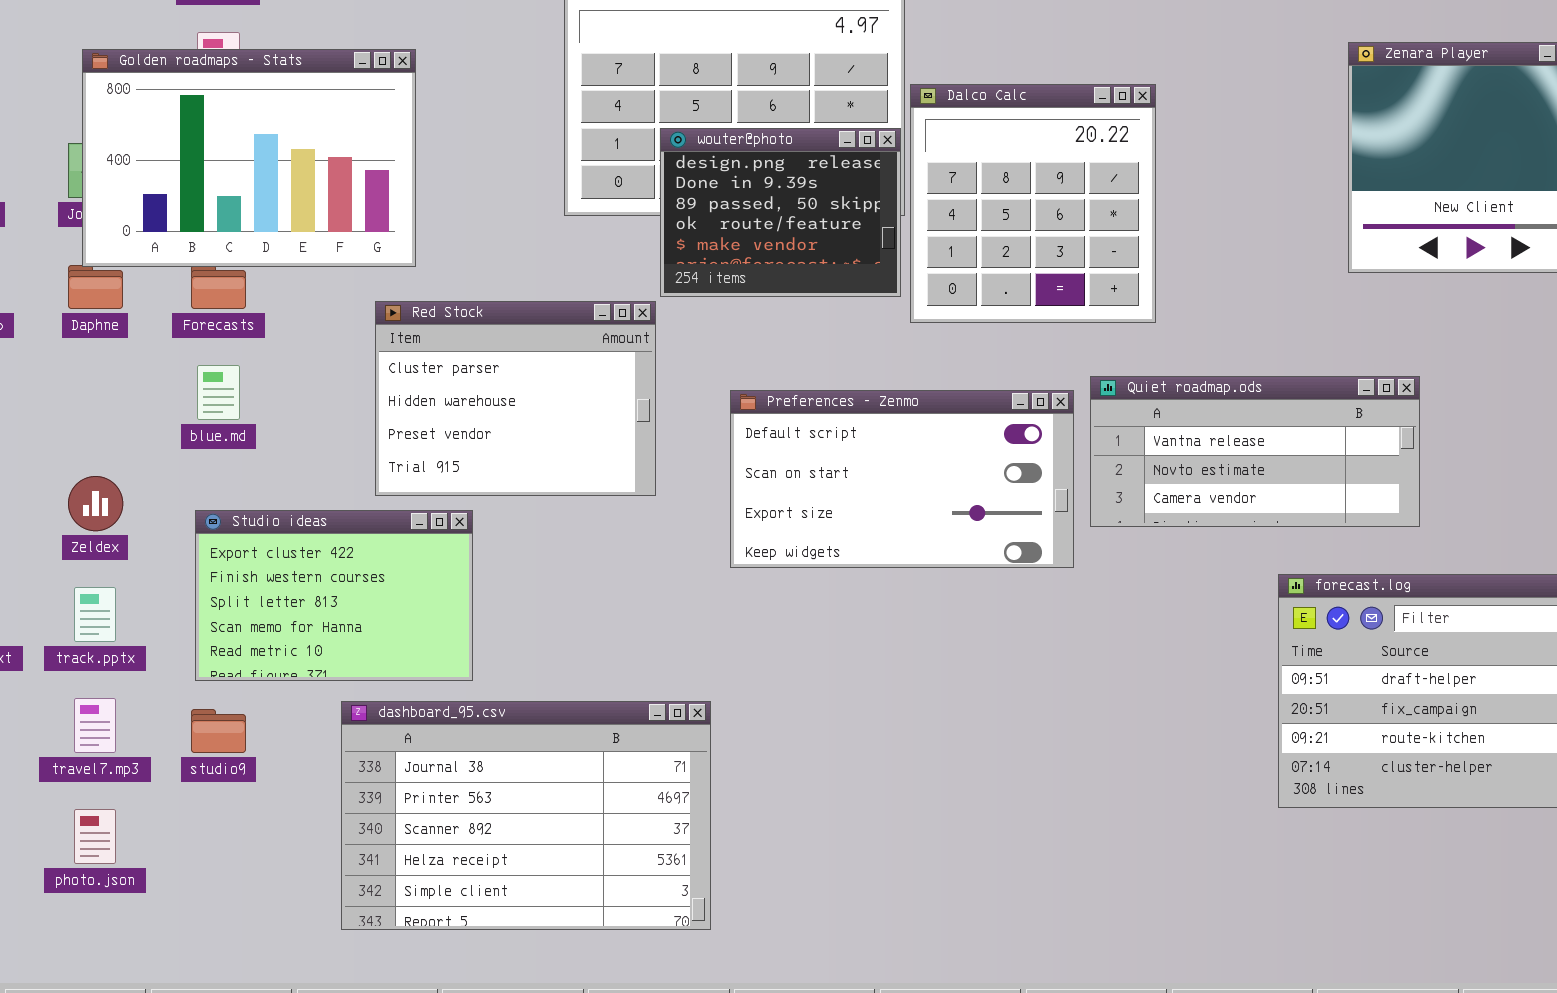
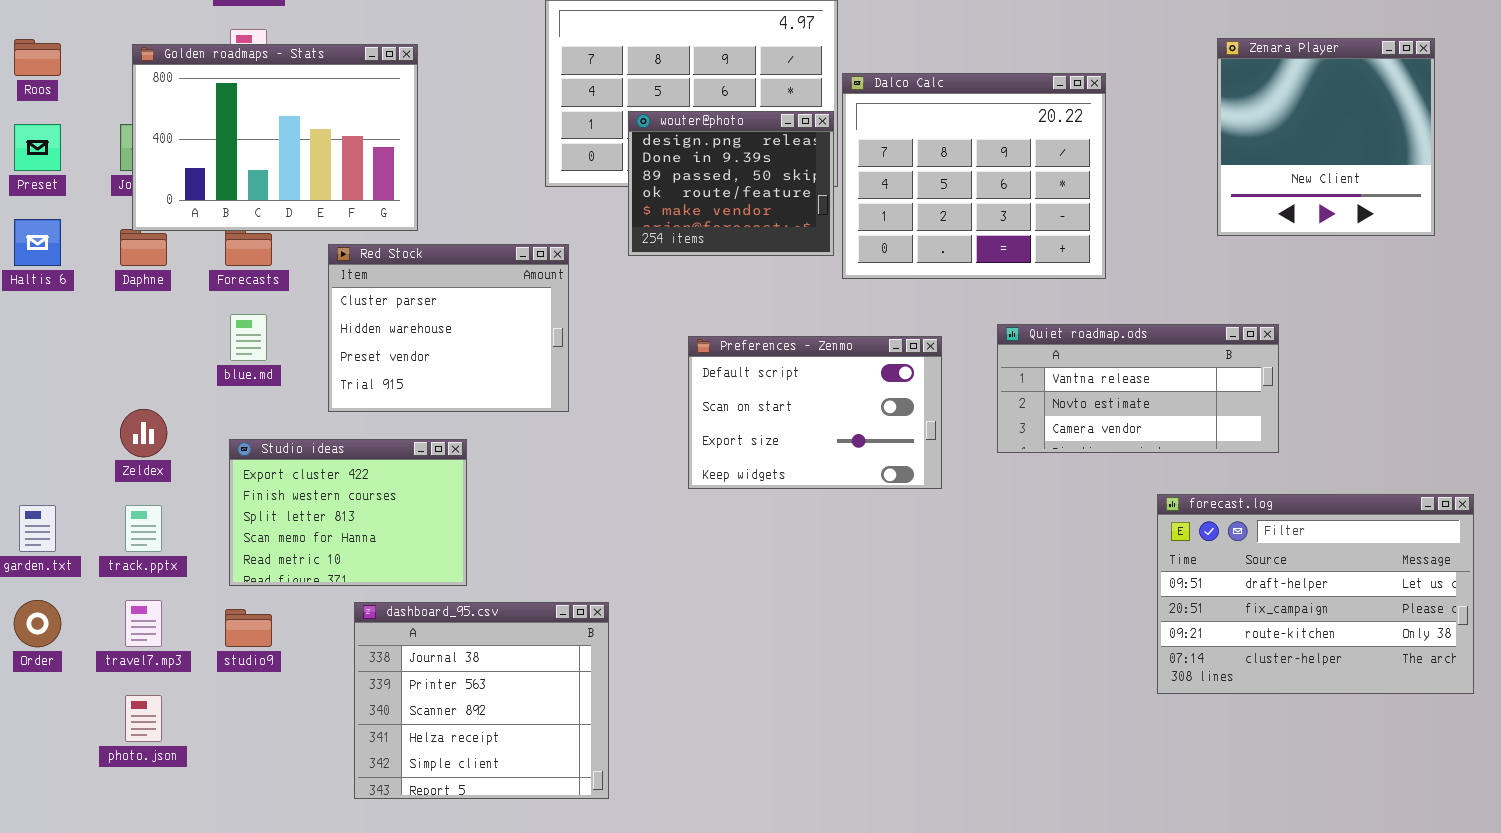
Dalco Calc: [910,84,1156,323] -> [842,73,1106,279], resized
Red Stock: [375,301,656,496] -> [328,244,569,412], moved
Preferences - Zenmo: [730,390,1074,568] -> [688,336,942,489], resized
dashboard_95.csv: [341,701,711,930] -> [354,602,609,799], resized

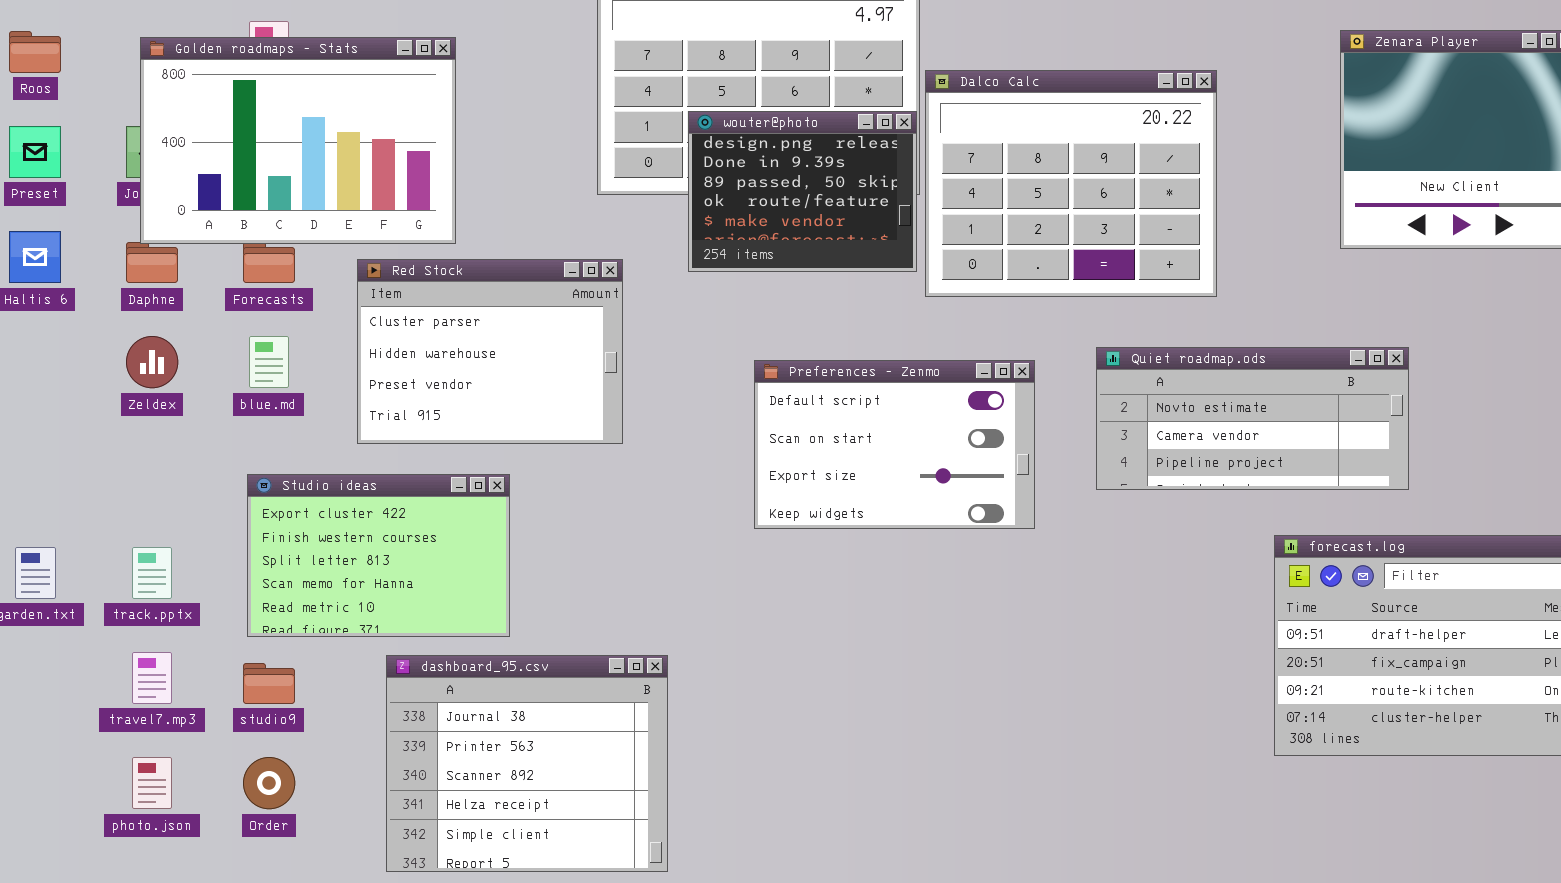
Quiet roadmap.ods: [997,324,1279,453] -> [1096,347,1409,490], scrolled down 1 row
Zeldex: [120,409,167,457] -> [126,336,178,388], moved
Order: [14,600,61,647] -> [243,757,295,809], moved

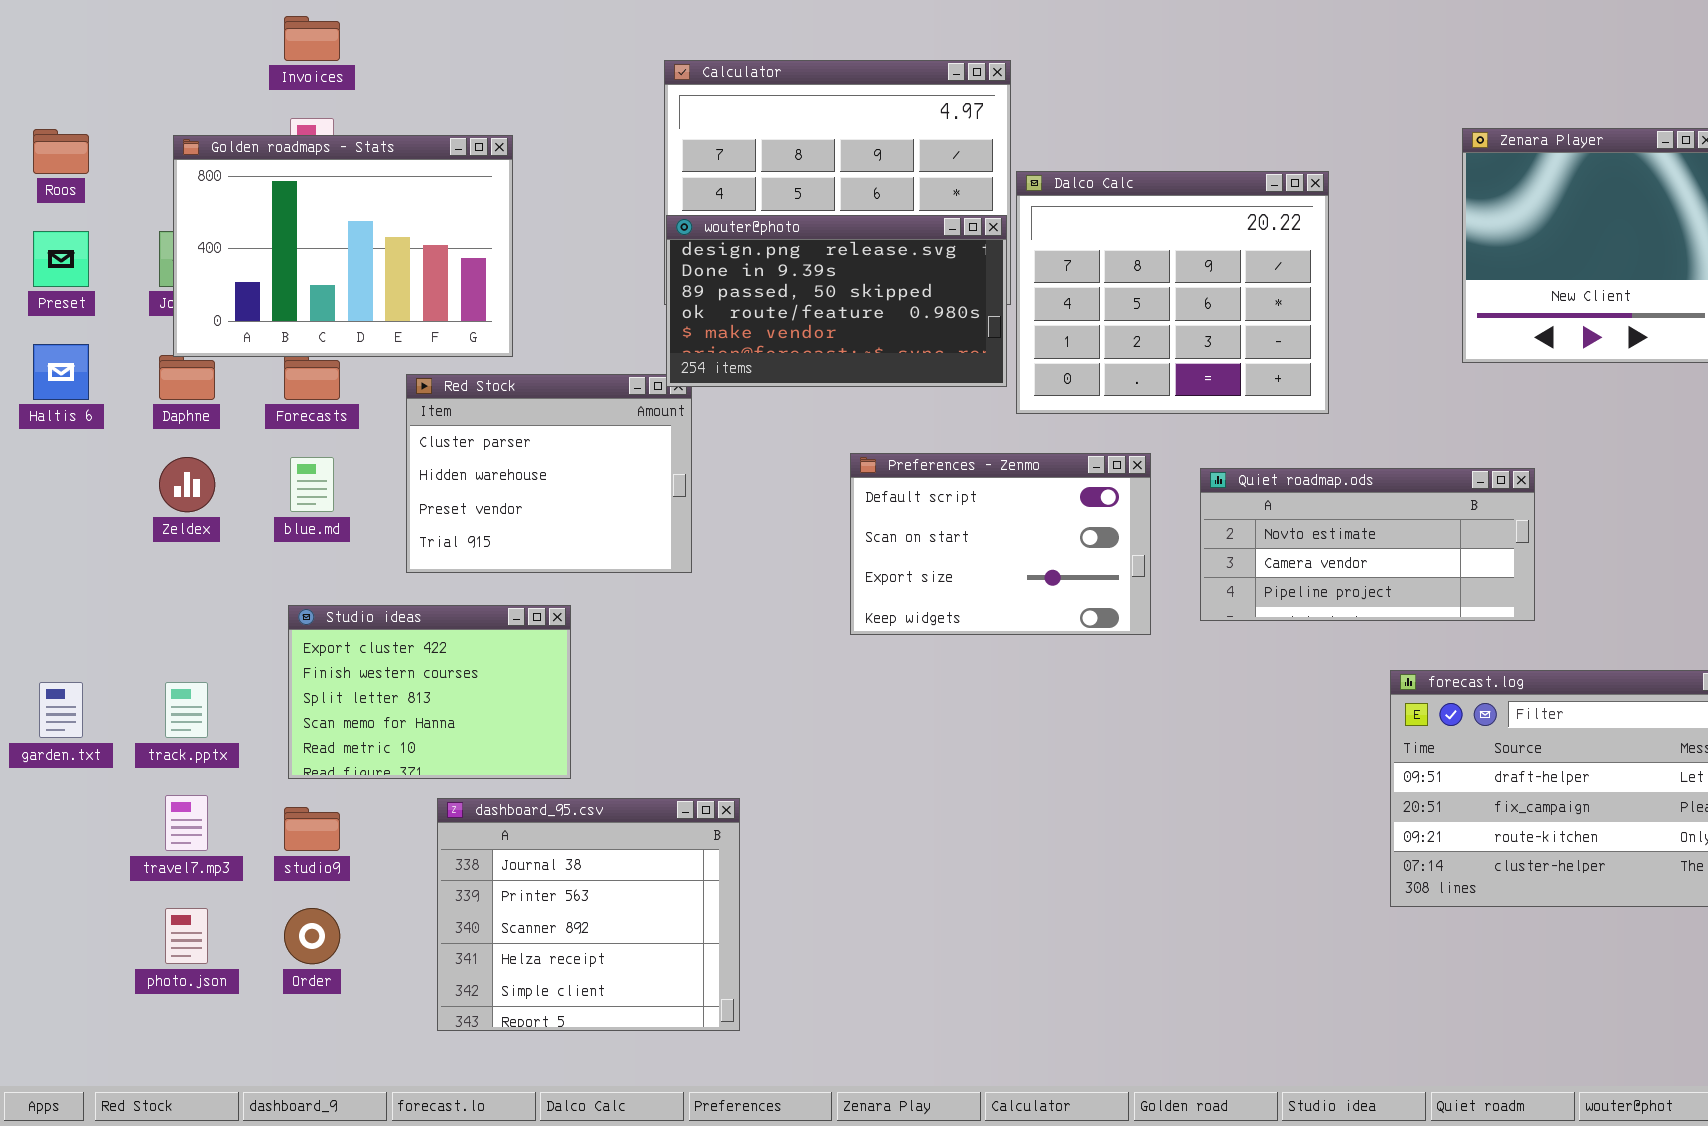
wouter@photo: [688,111,917,272] -> [666,215,1007,387], resized
Preferences - Zenmo: [754,360,1035,529] -> [850,453,1151,635], moved

